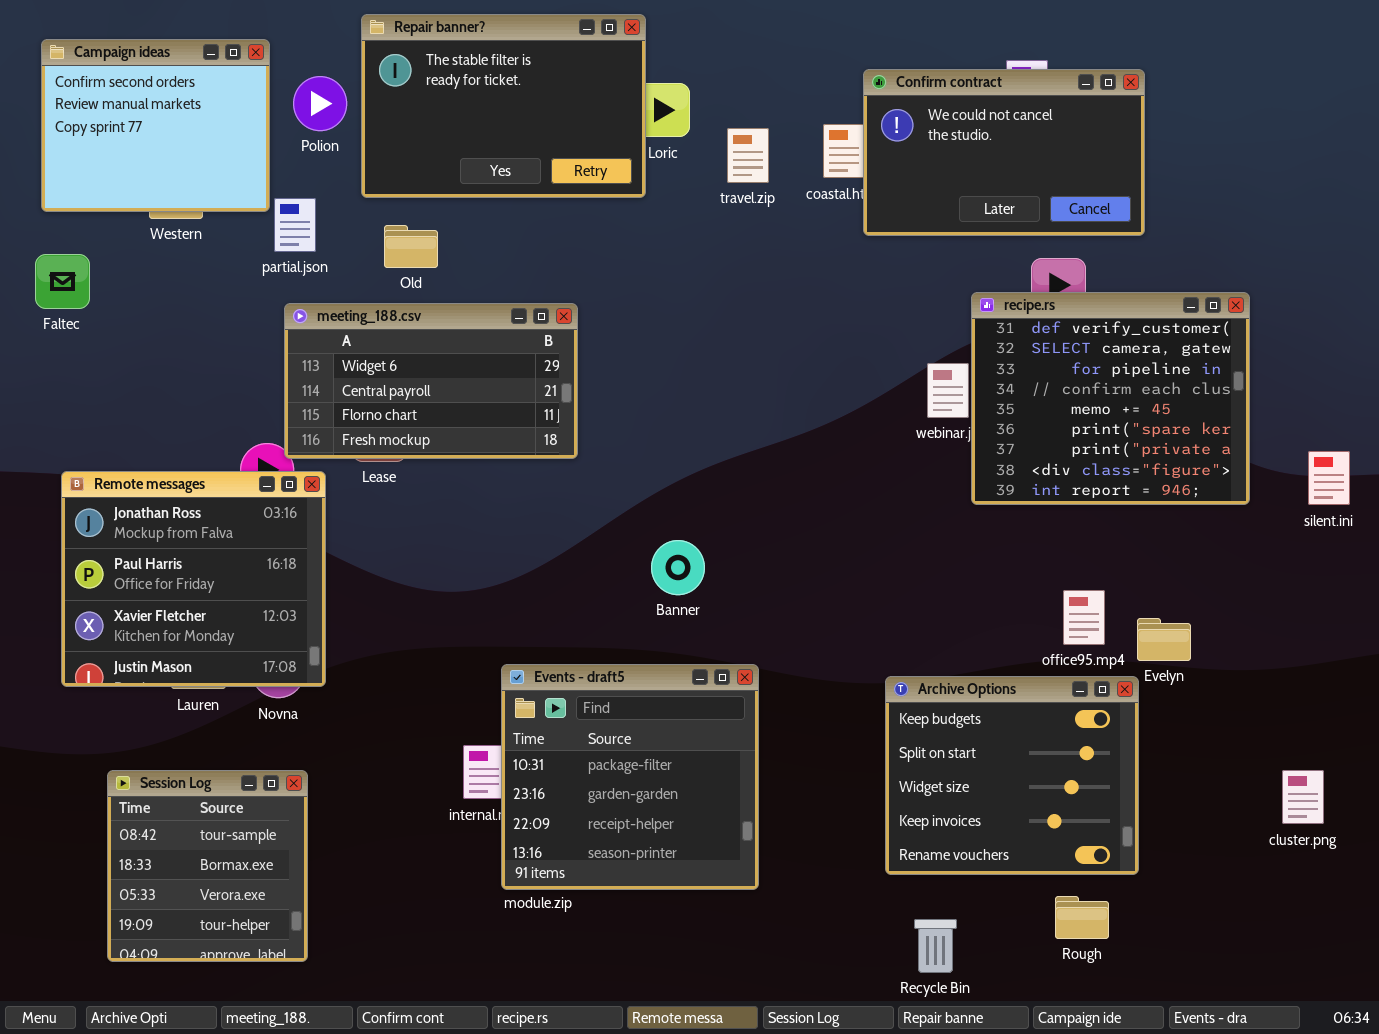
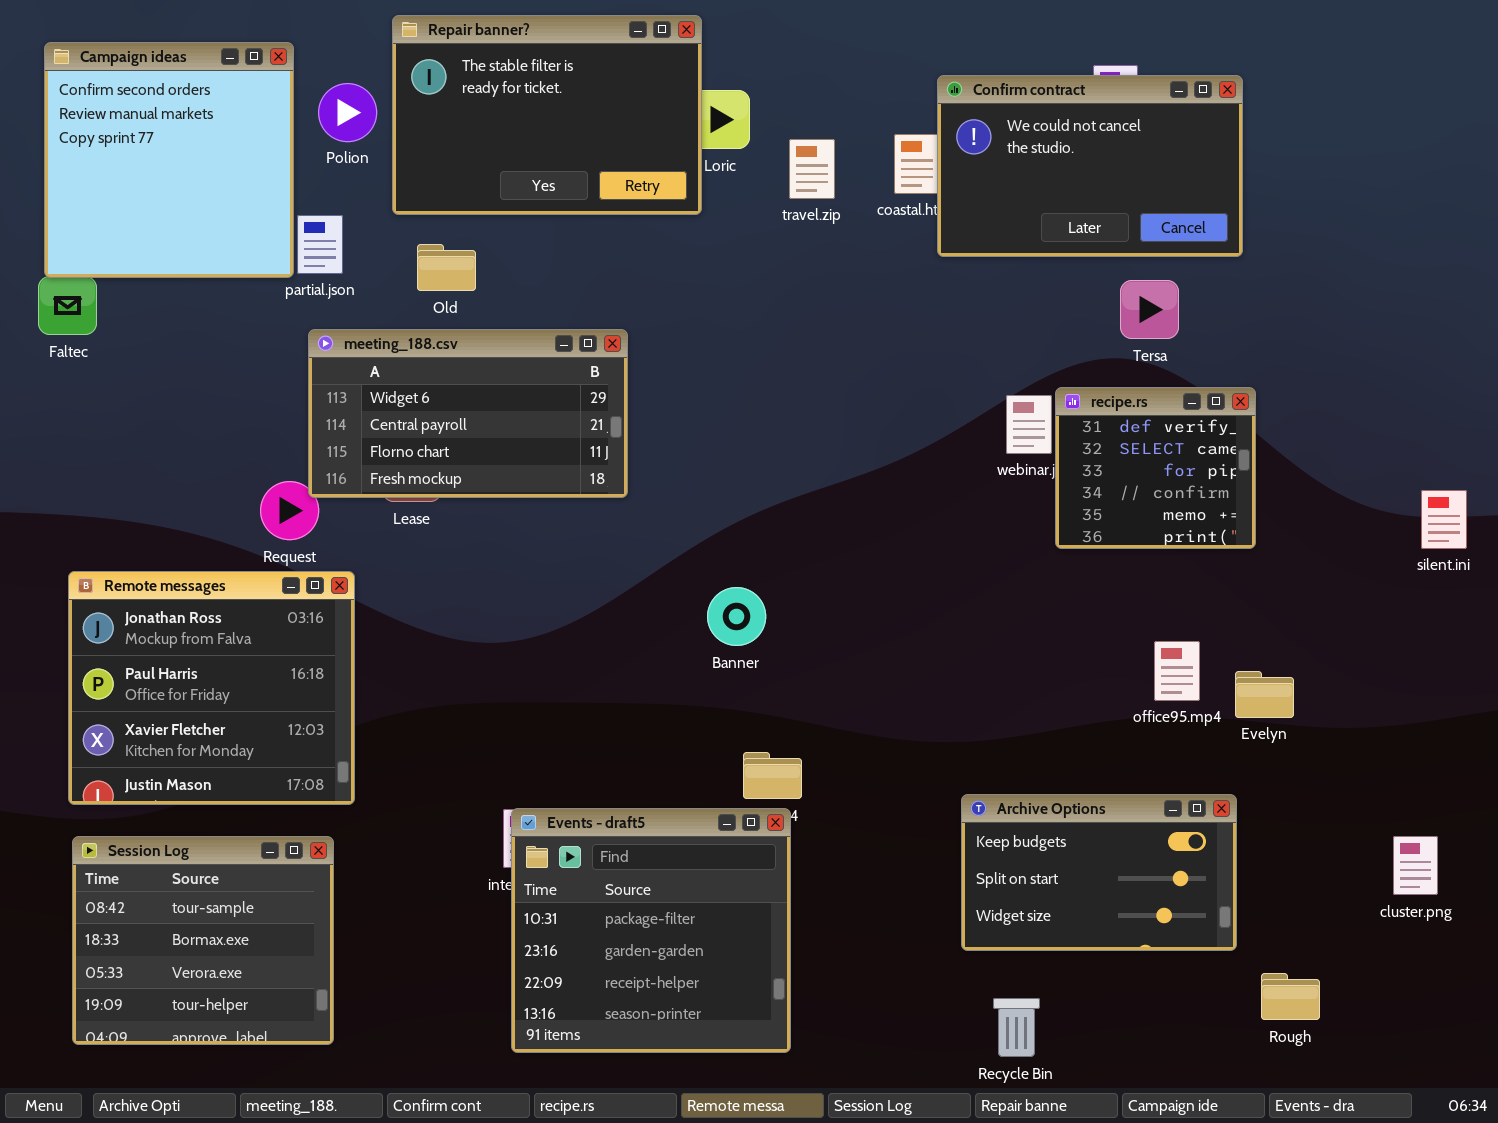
Campaign ideas: [41,39,270,212] -> [44,42,294,278], resized
recipe.rs: [971,292,1250,505] -> [1055,387,1256,549], resized
Remote messages: [61,471,326,687] -> [68,571,355,805], moved
Events - draft5: [501,664,759,890] -> [511,808,791,1053], moved
Archive Options: [885,676,1139,875] -> [961,794,1237,951], resized
Session Log: [107,770,308,962] -> [72,836,334,1045], resized
Rough: [1055,896,1109,939] -> [1261,973,1320,1020], moved

